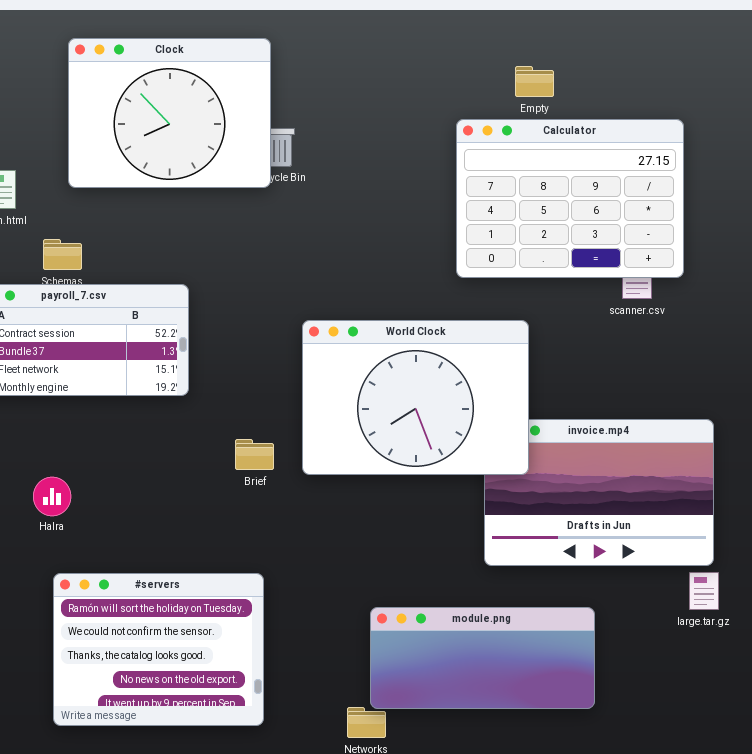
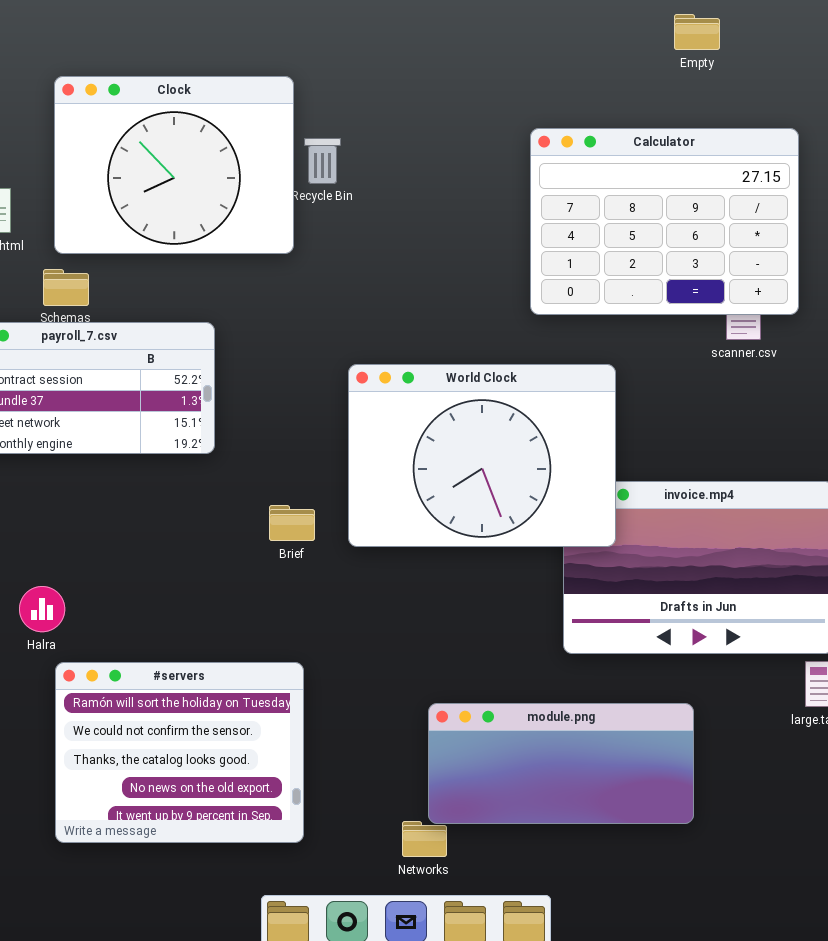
Clock: [68,38,271,188] -> [54,76,294,254], moved
Empty: [515,66,554,97] -> [674,14,720,50], moved
Halra: [33,477,71,516] -> [19,586,65,632], moved

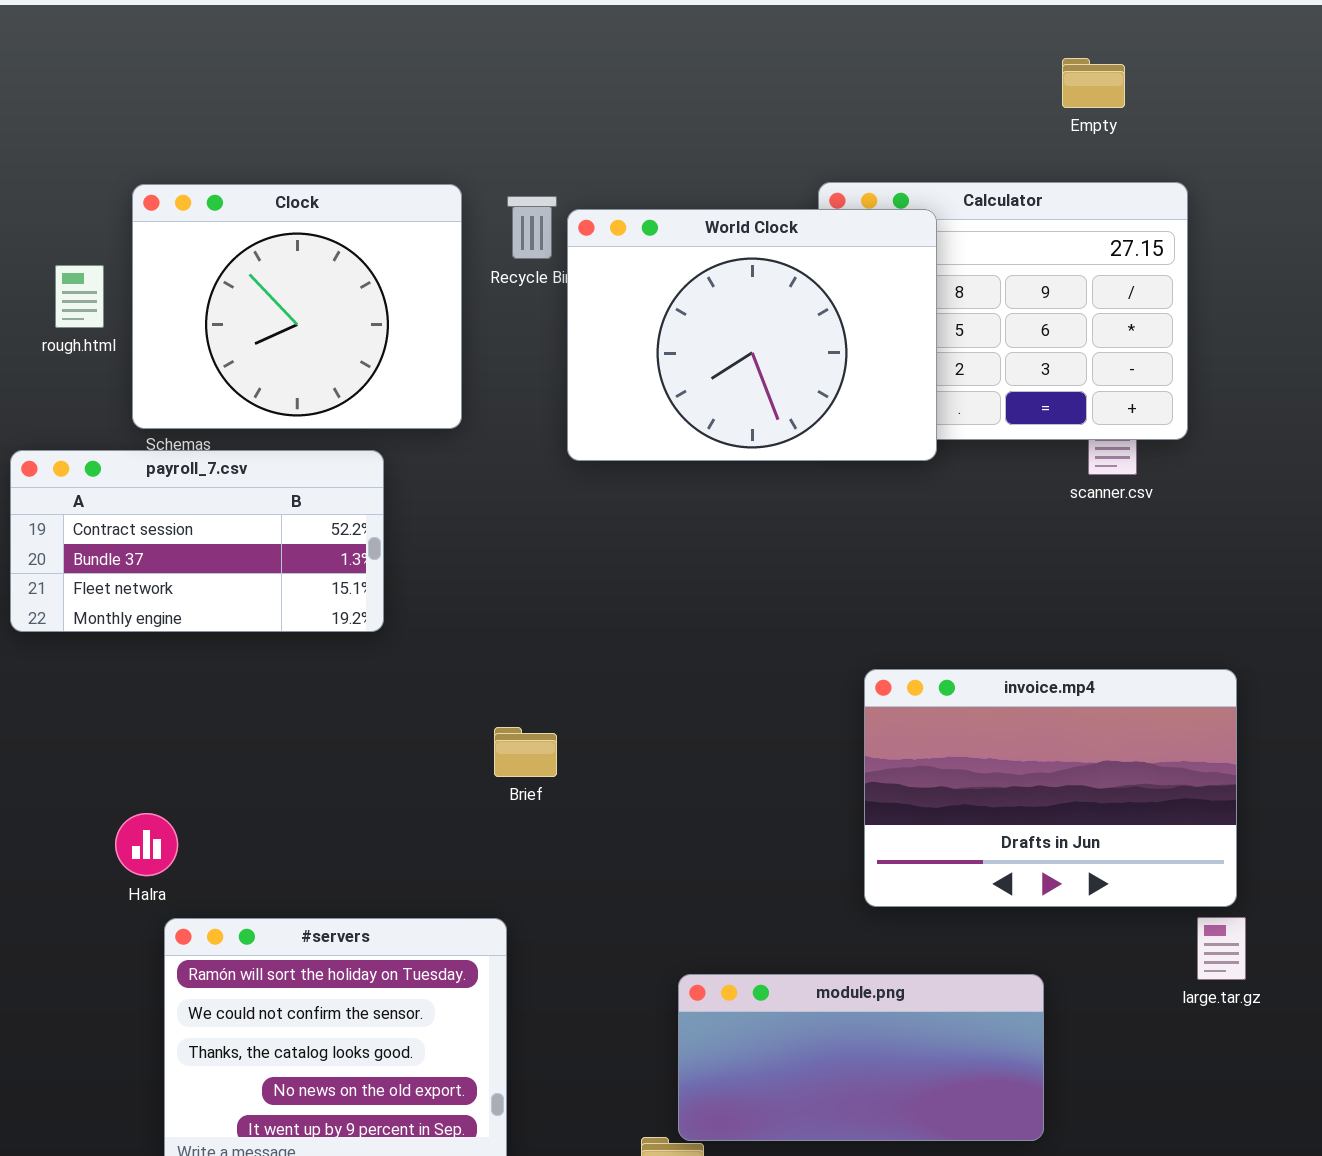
Empty: [674,14,720,50] -> [1062,58,1125,108], moved
Clock: [54,76,294,254] -> [132,184,462,429], moved
World Clock: [348,364,616,547] -> [567,209,937,461], moved
Brief: [269,505,315,541] -> [494,727,557,777], moved

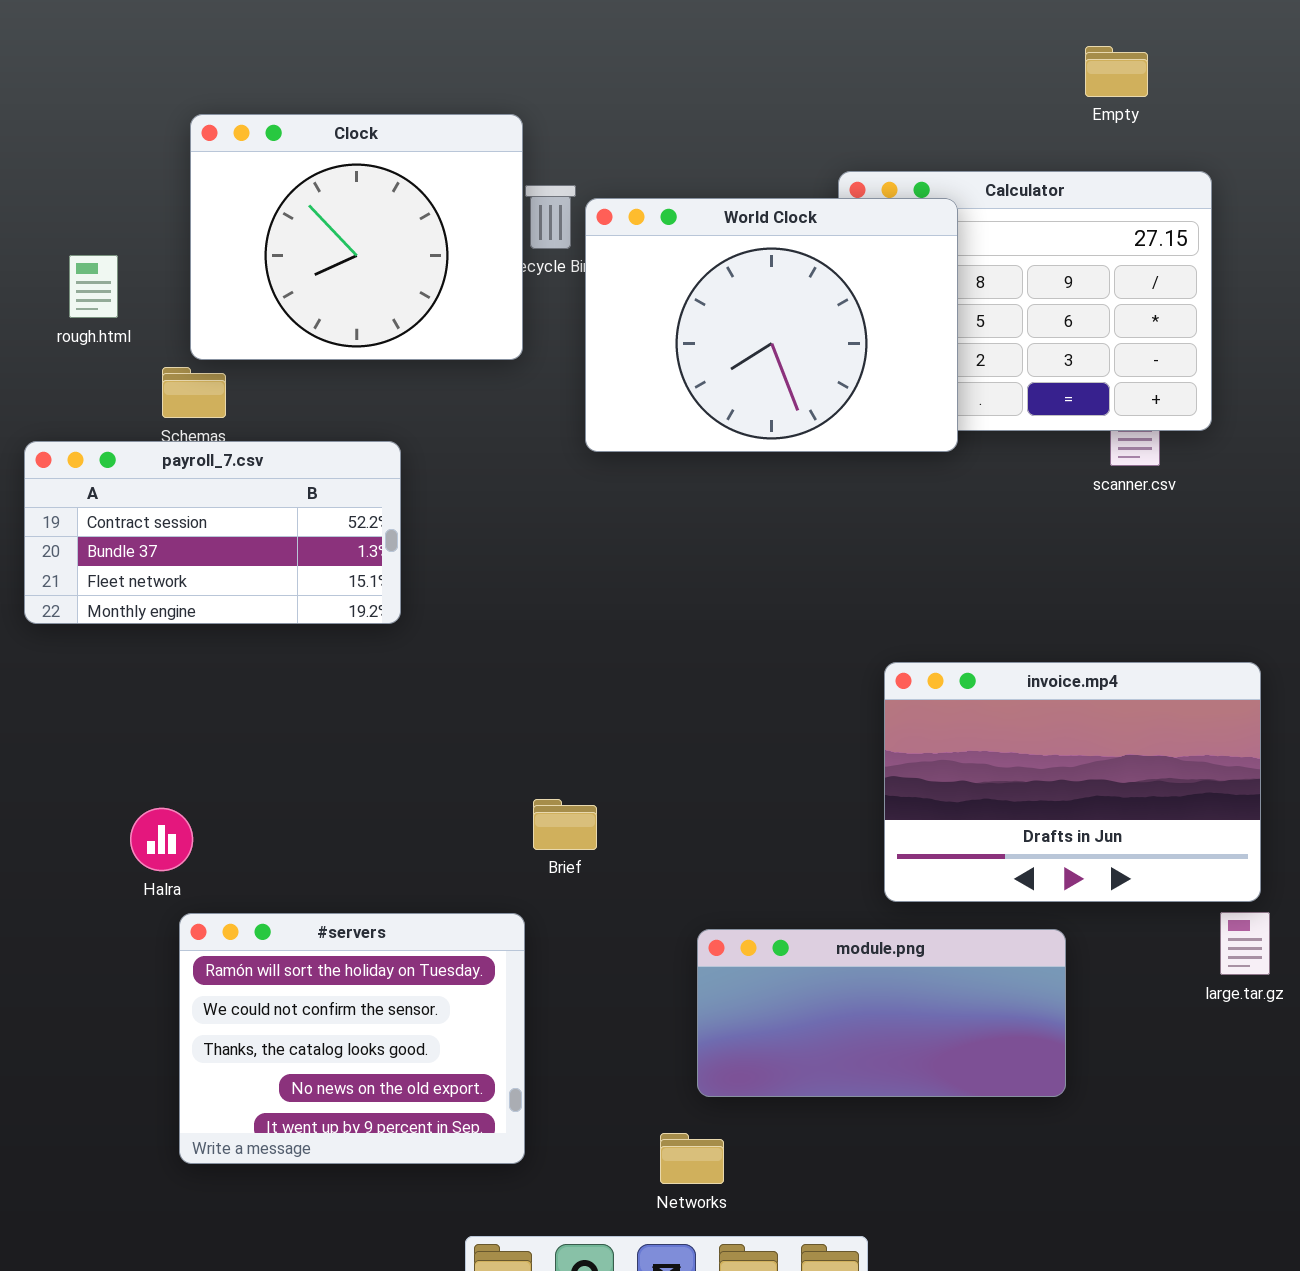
Clock: [132,184,462,429] -> [190,114,523,360], moved
Brief: [494,727,557,777] -> [533,799,597,850], moved
module.png: [678,974,1044,1141] -> [697,929,1066,1097], moved

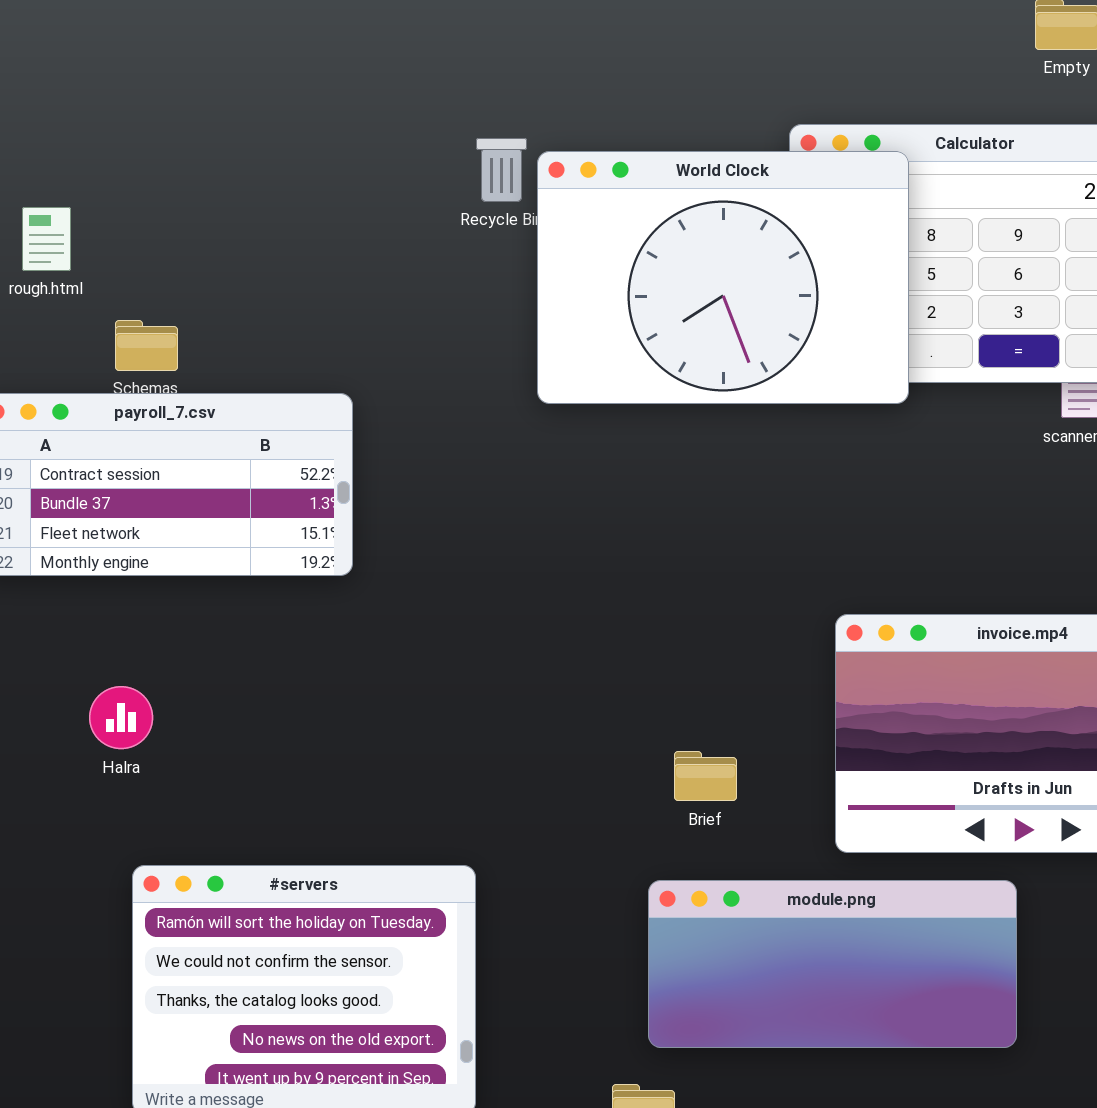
Clock: [190,114,523,360] -> none, closed
Brief: [533,799,597,850] -> [674,751,737,801], moved
Halra: [130,808,193,871] -> [89,686,153,749], moved

